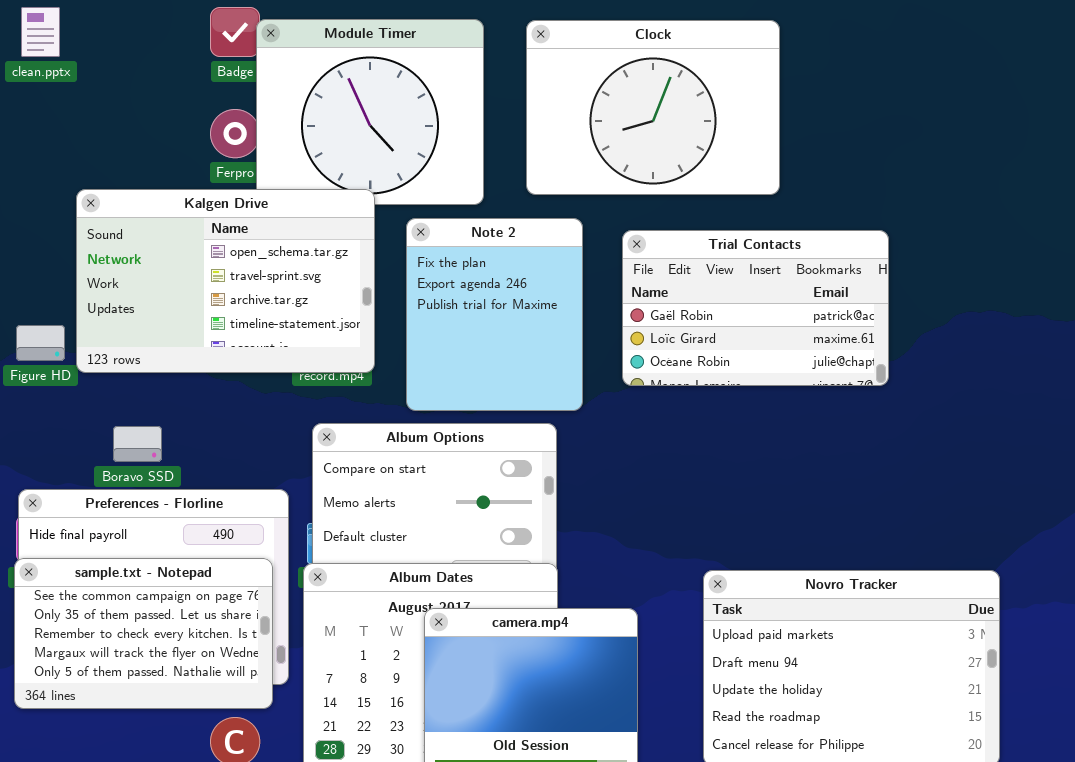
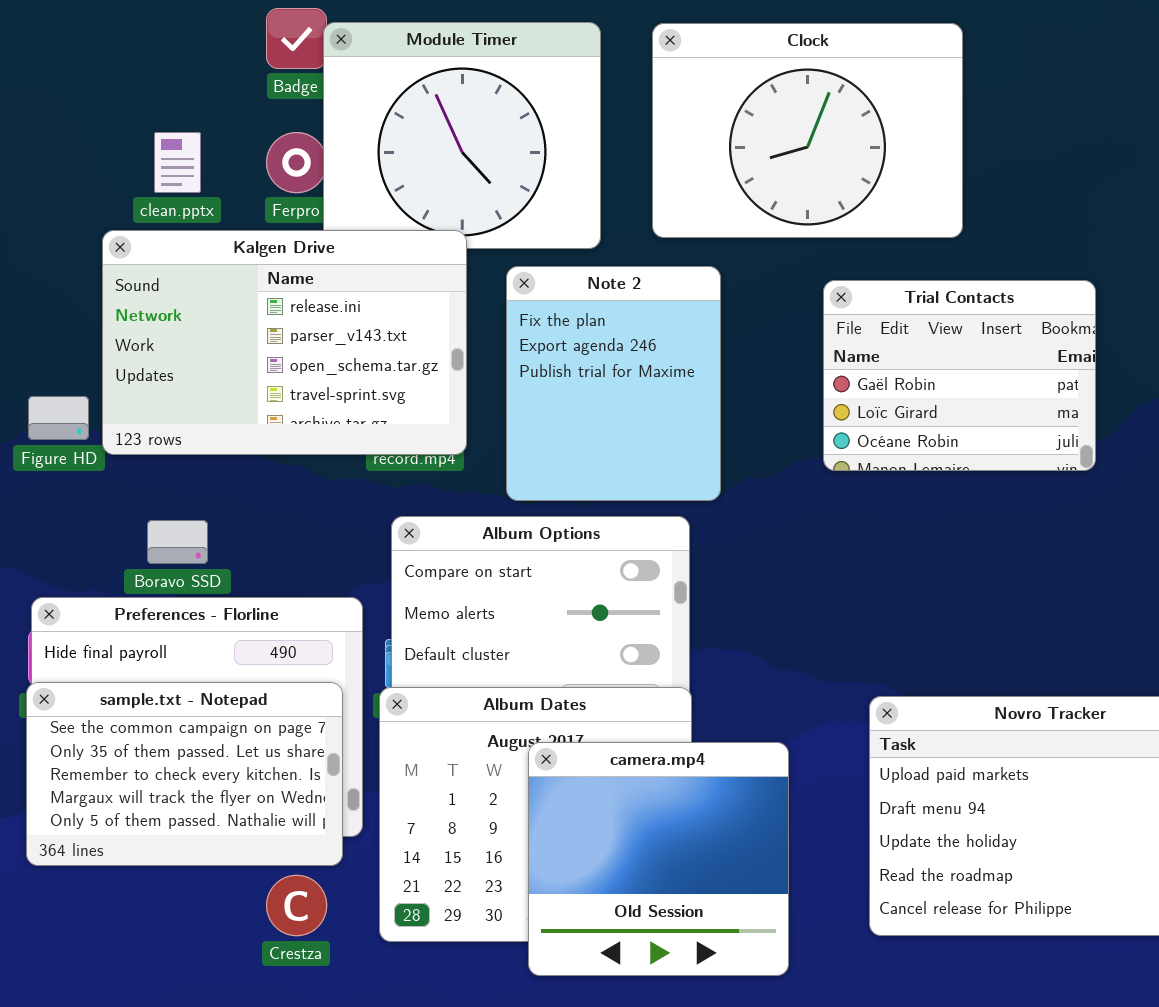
clean.pptx: [21,7,60,57] -> [154,132,201,193], moved
Kalgen Drive: [76,189,375,373] -> [102,230,467,455], scrolled up 2 rows
Trial Contacts: [622,230,889,386] -> [823,280,1096,471], resized

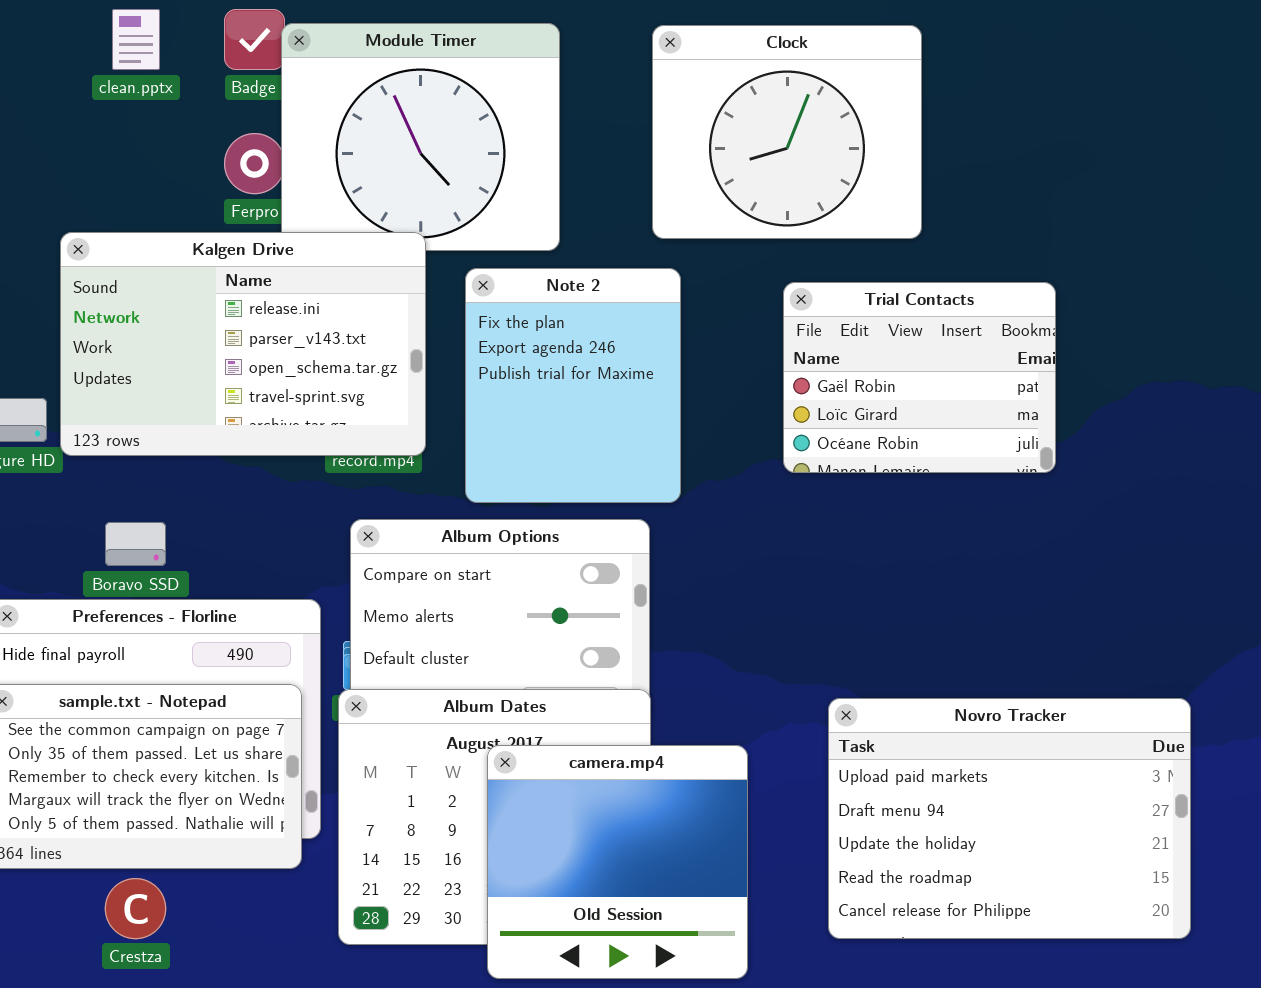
Clock: [652,23,963,238] -> [652,25,922,239], resized
clean.pptx: [154,132,201,193] -> [112,9,160,70], moved
Crestza: [266,875,327,936] -> [105,878,166,939], moved

